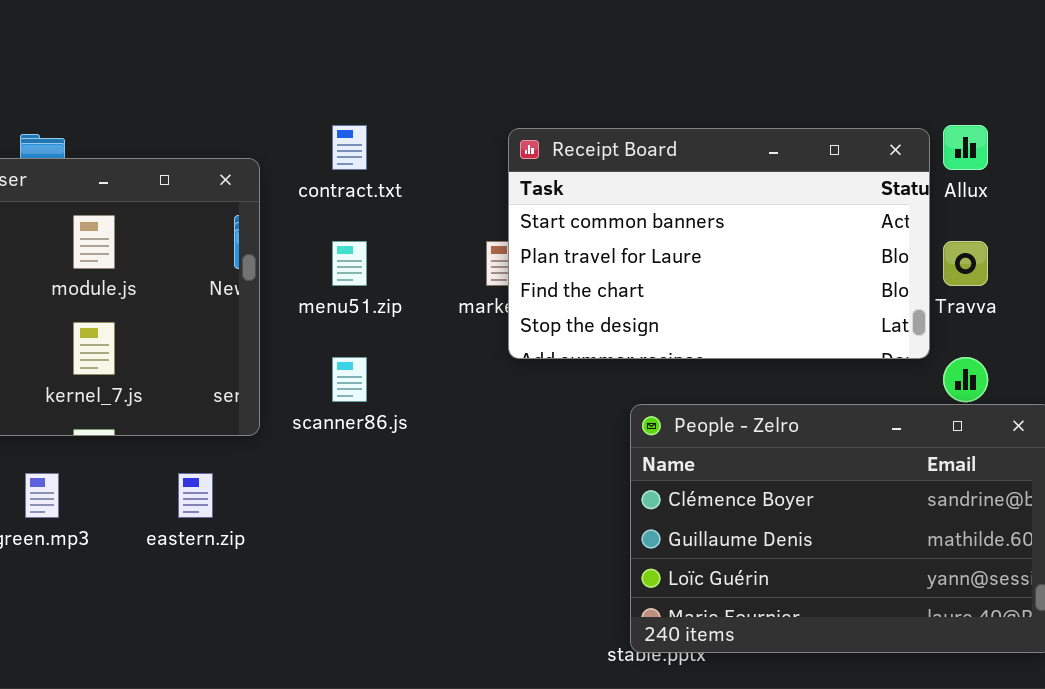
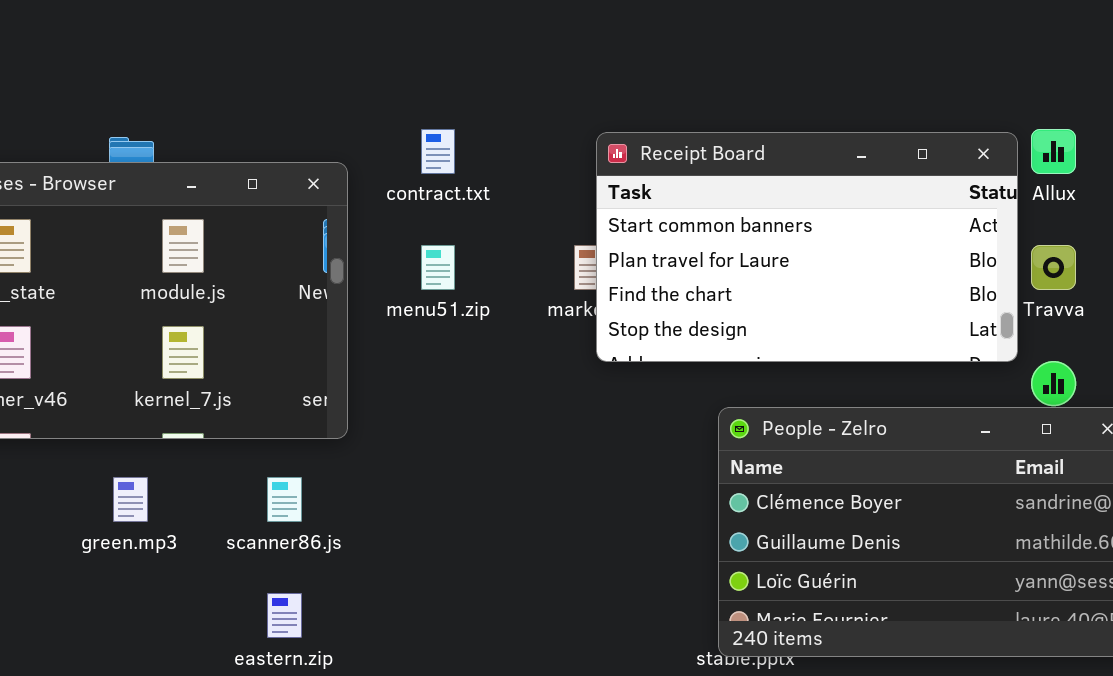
scanner86.js: [332,357,367,402] -> [267,477,302,522], moved
eastern.zip: [178,473,213,518] -> [267,593,302,638], moved

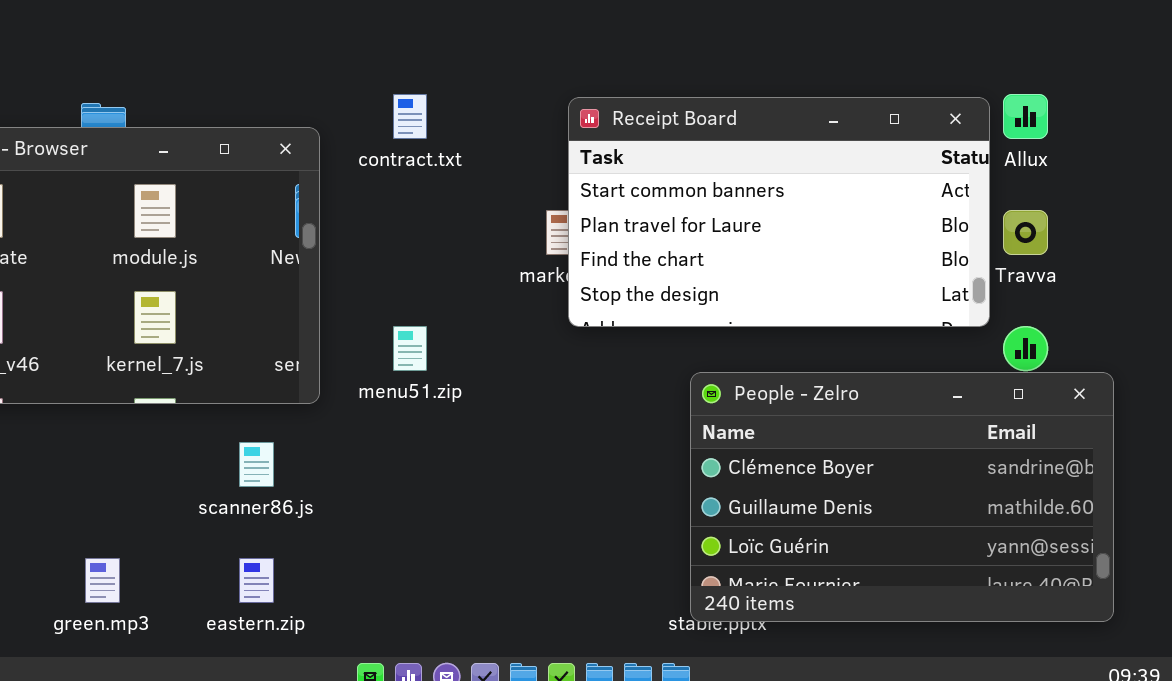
menu51.zip: [421,245,455,290] -> [393,326,427,371], moved
green.mp3: [113,477,148,522] -> [85,558,120,603], moved

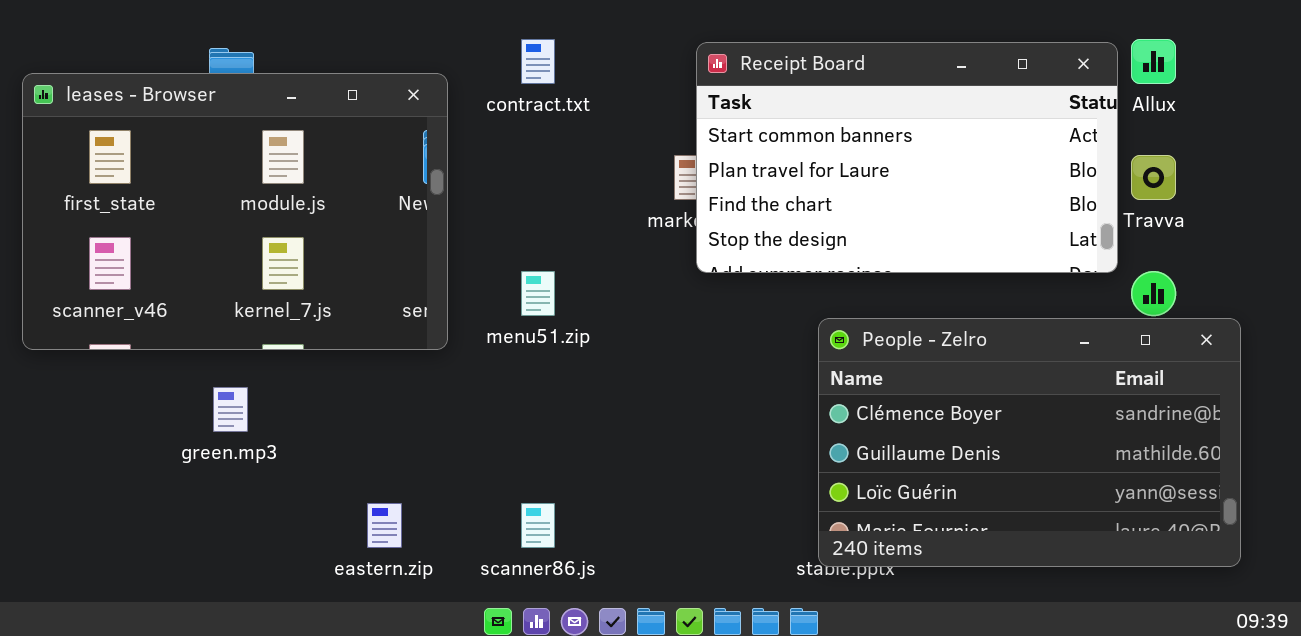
scanner86.js: [239,442,274,487] -> [521,503,555,548], moved
green.mp3: [85,558,120,603] -> [213,387,248,432], moved

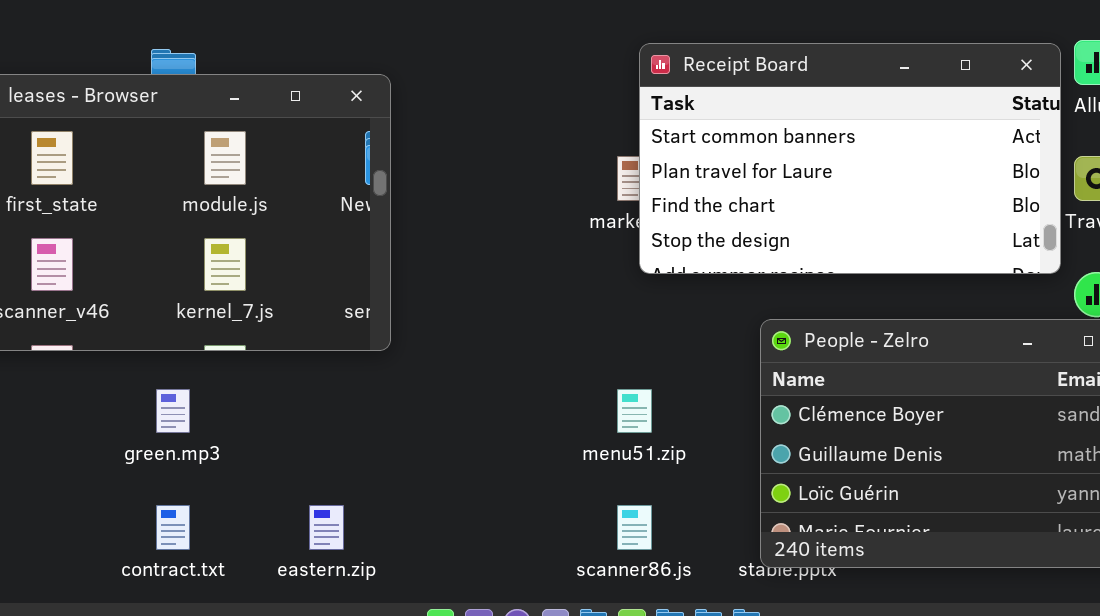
contract.txt: [521,39,555,84] -> [156,505,190,550], moved
menu51.zip: [521,271,555,316] -> [617,389,652,433], moved
scanner86.js: [521,503,555,548] -> [617,505,652,550], moved

